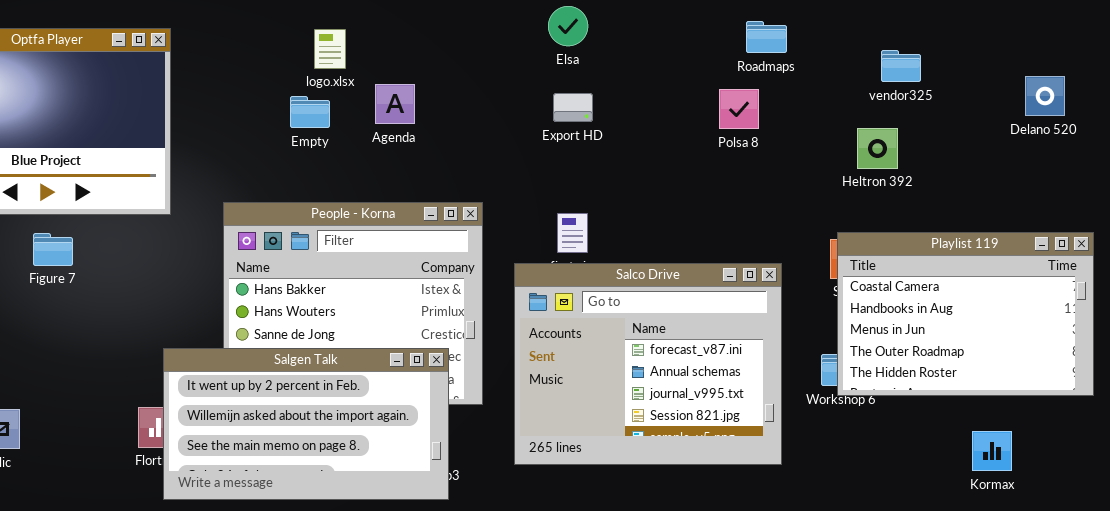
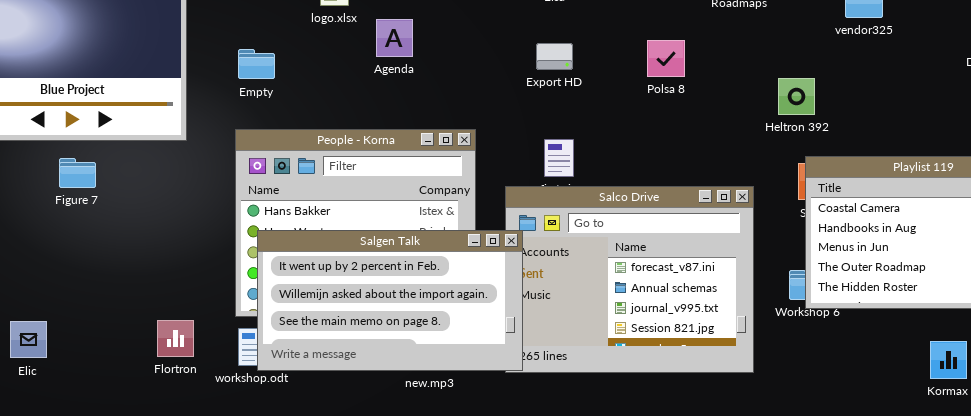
Polsa 8: [719,89,759,129] -> [647,40,685,77], moved
Export HD: [553,93,593,122] -> [536,43,573,70], moved
Empty: [290,96,330,128] -> [238,49,275,79], moved
Heltron 392: [857,128,898,169] -> [778,78,815,115], moved
Salgen Talk: [163,348,449,500] -> [257,230,523,371], moved

